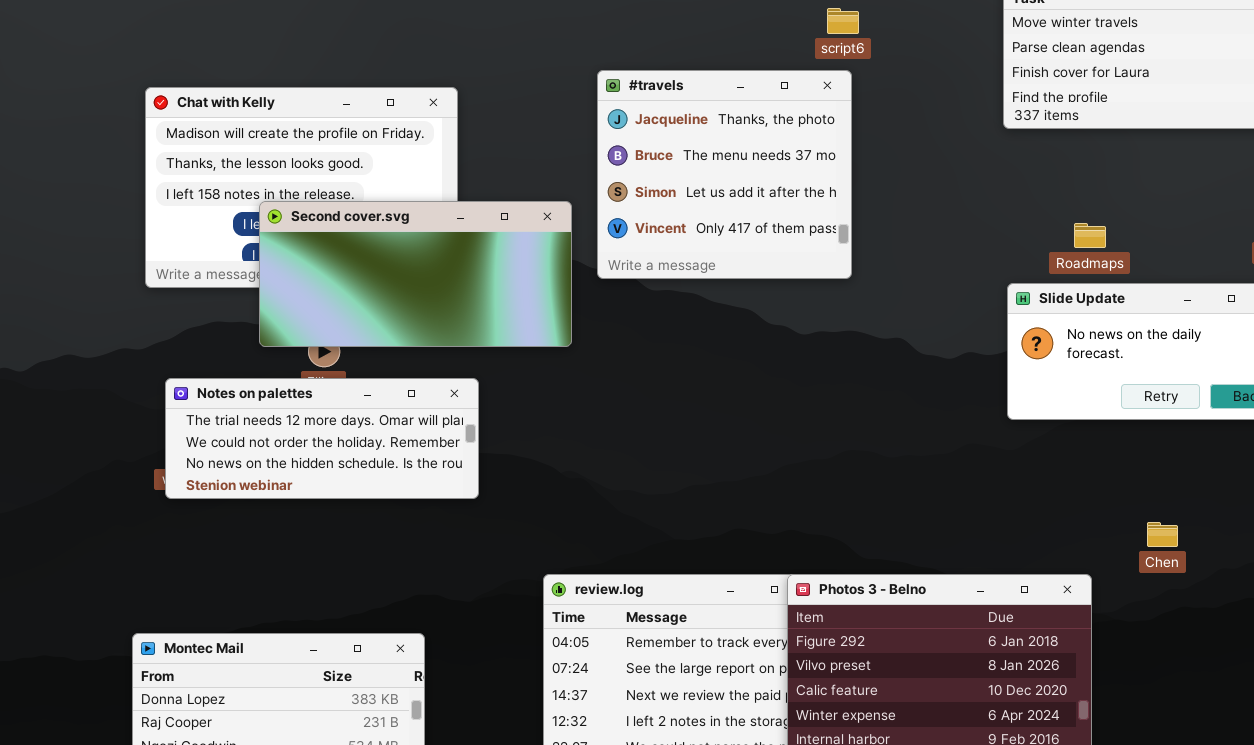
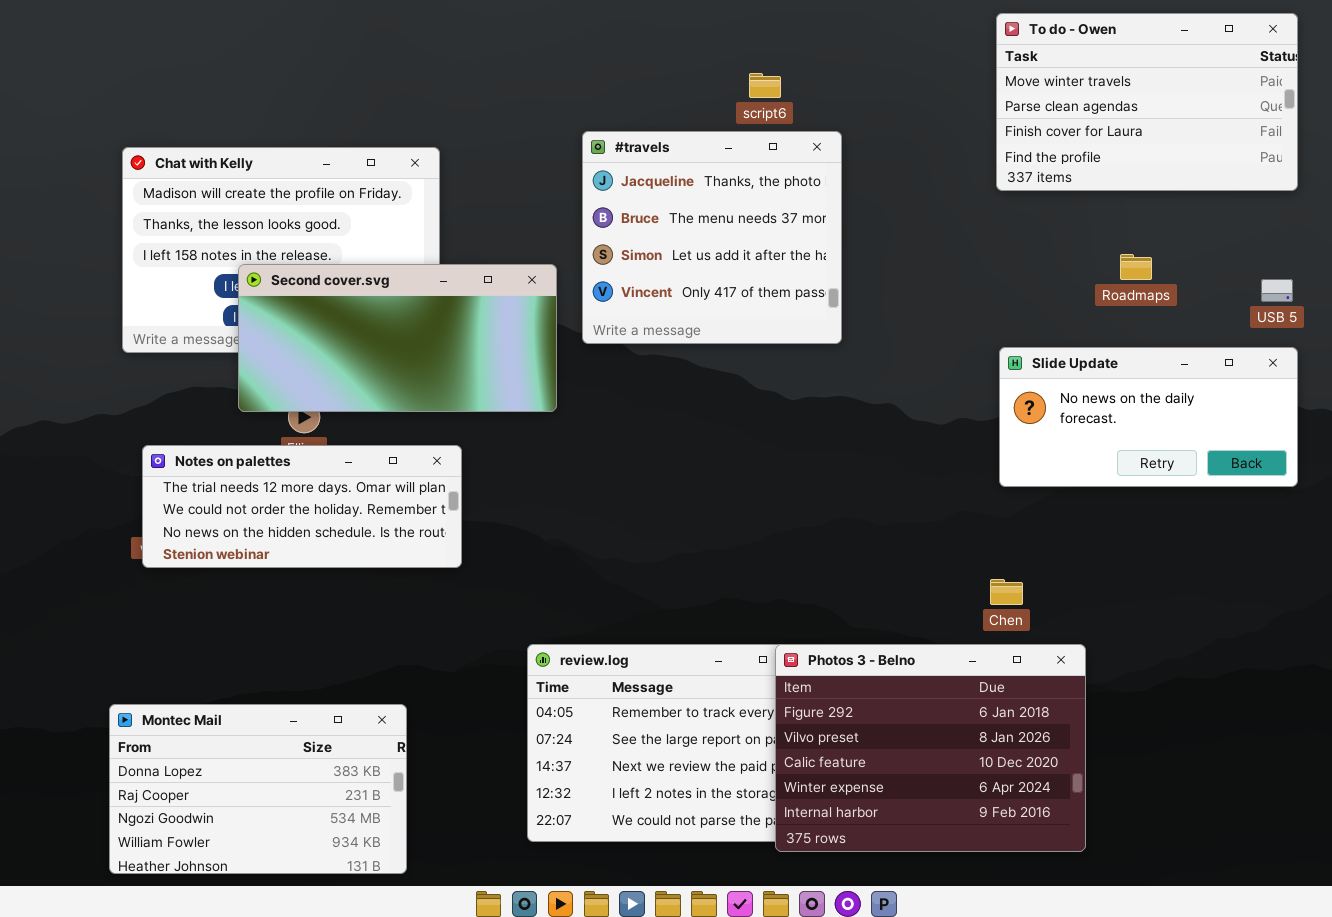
script6: [827,8,859,34] -> [749,73,781,98], moved
Roadmaps: [1074,223,1106,248] -> [1120,254,1152,280], moved
Chen: [1147,522,1178,547] -> [990,579,1023,605], moved

